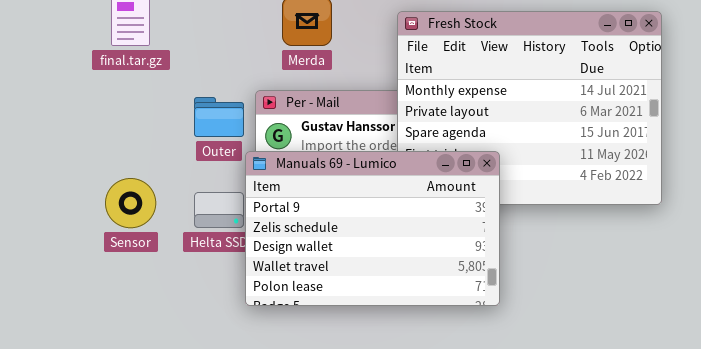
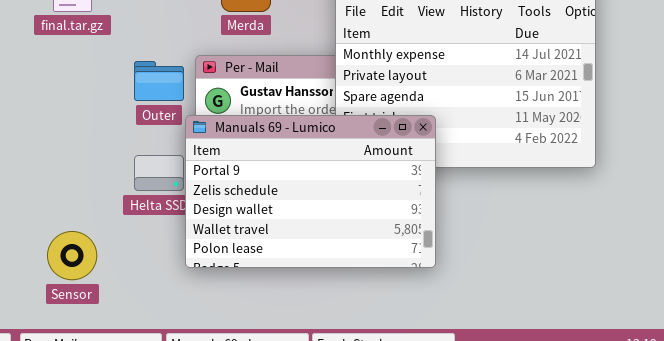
Sensor: [105,178,156,228] -> [47,231,97,280], moved

